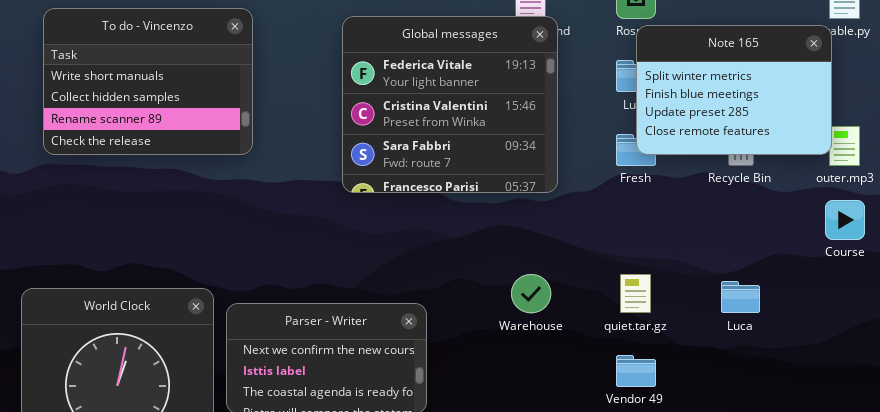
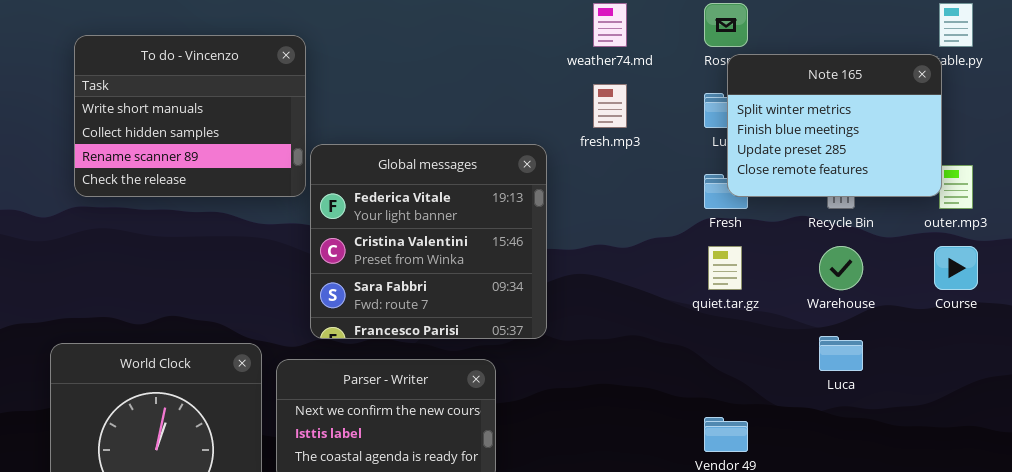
Global messages: [342,16,558,193] -> [310,144,547,339], moved
Warehouse: [511,274,551,313] -> [819,246,863,290], moved
quiet.tar.gz: [620,274,651,313] -> [708,246,742,290], moved

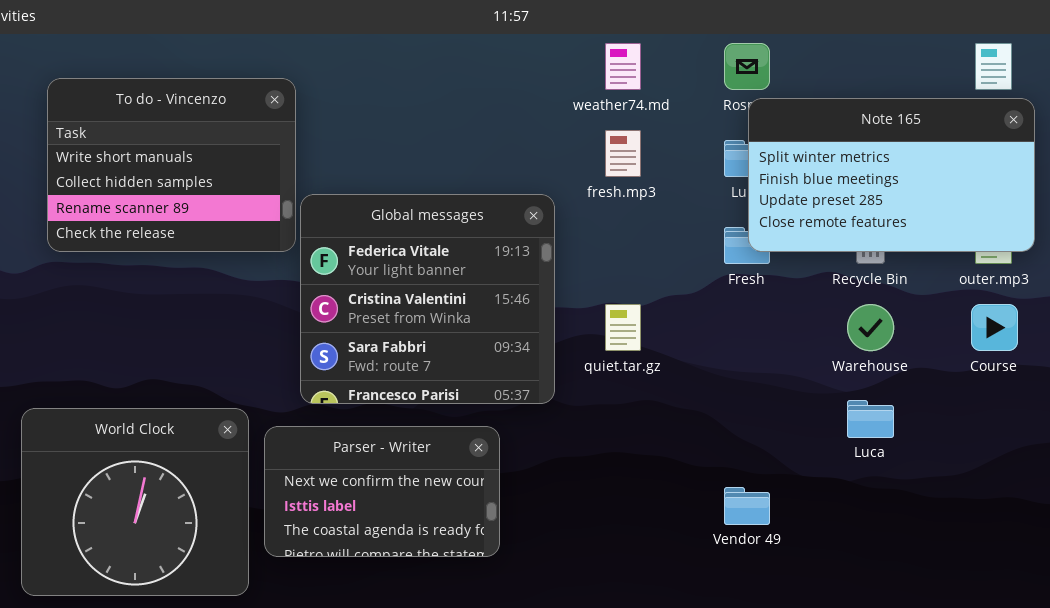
Note 165: [727,54,942,197] -> [748,98,1035,252], resized
quiet.tar.gz: [708,246,742,290] -> [605,304,641,351], moved

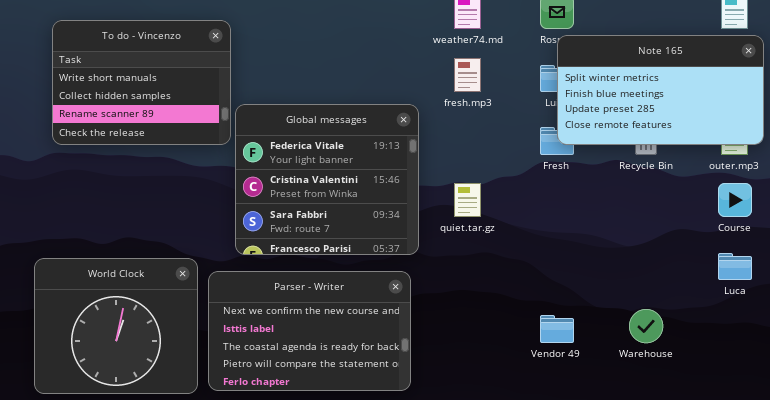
Warehouse: [847,304,894,351] -> [629,309,663,343], moved
Luca: [847,400,894,438] -> [718,253,752,280], moved
Parser - Writer: [264,426,500,557] -> [208,271,411,391], resized

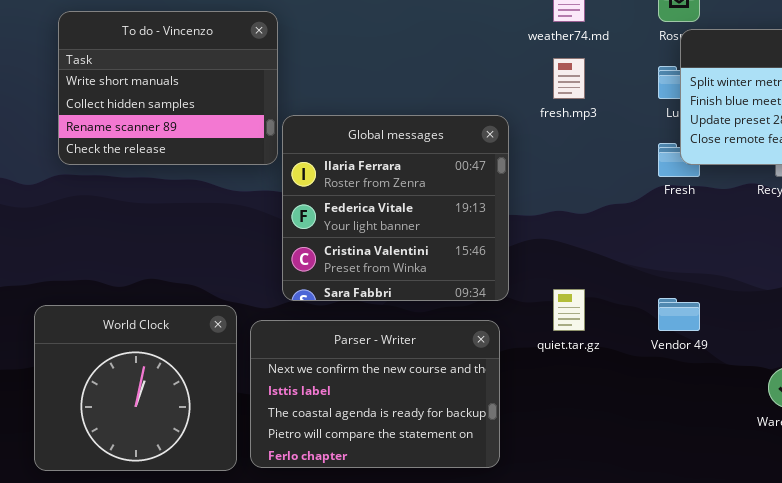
Global messages: [235,104,419,255] -> [282,115,509,301], scrolled up 1 row
quiet.tar.gz: [454,183,481,217] -> [553,289,585,331], moved
Vendor 49: [540,315,574,343] -> [658,298,700,331], moved

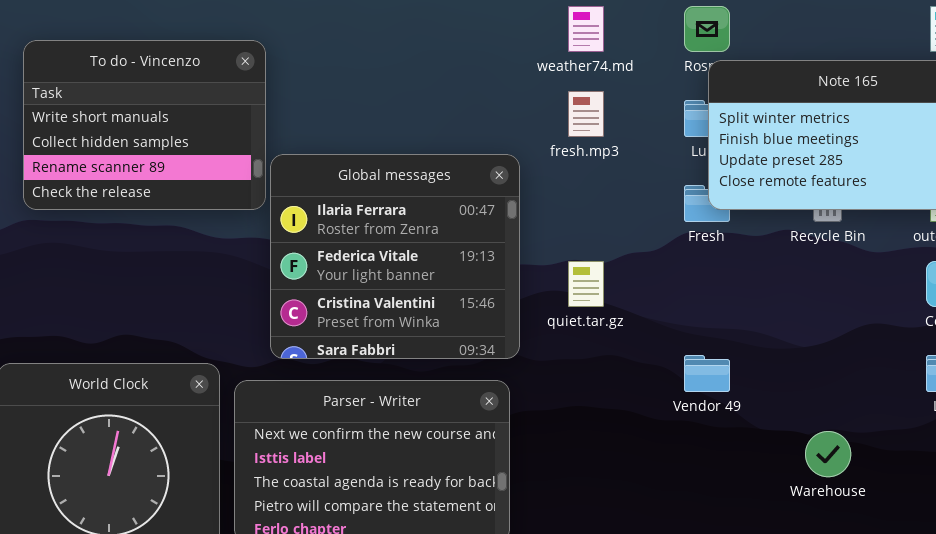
quiet.tar.gz: [553,289,585,331] -> [568,261,604,307], moved

